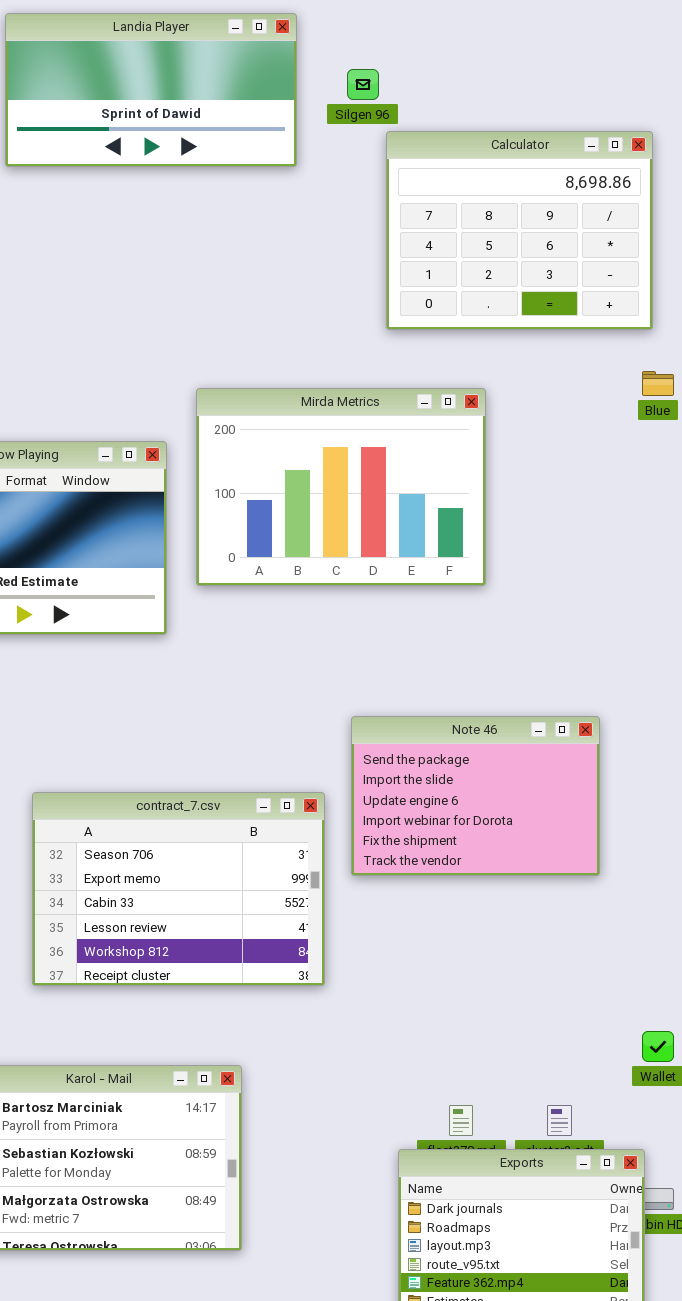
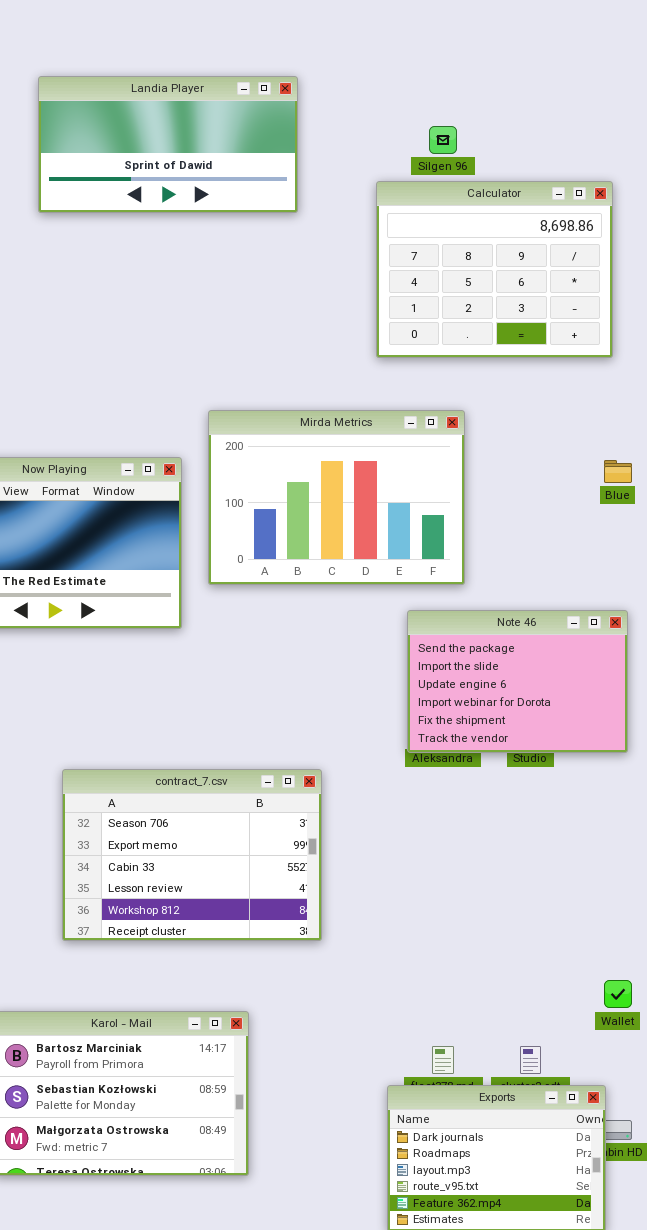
Silgen 96: [347,69,379,100] -> [429,126,457,154], moved
Blue: [642,371,674,396] -> [604,460,632,483], moved
Note 46: [351,716,600,876] -> [407,610,628,753], moved

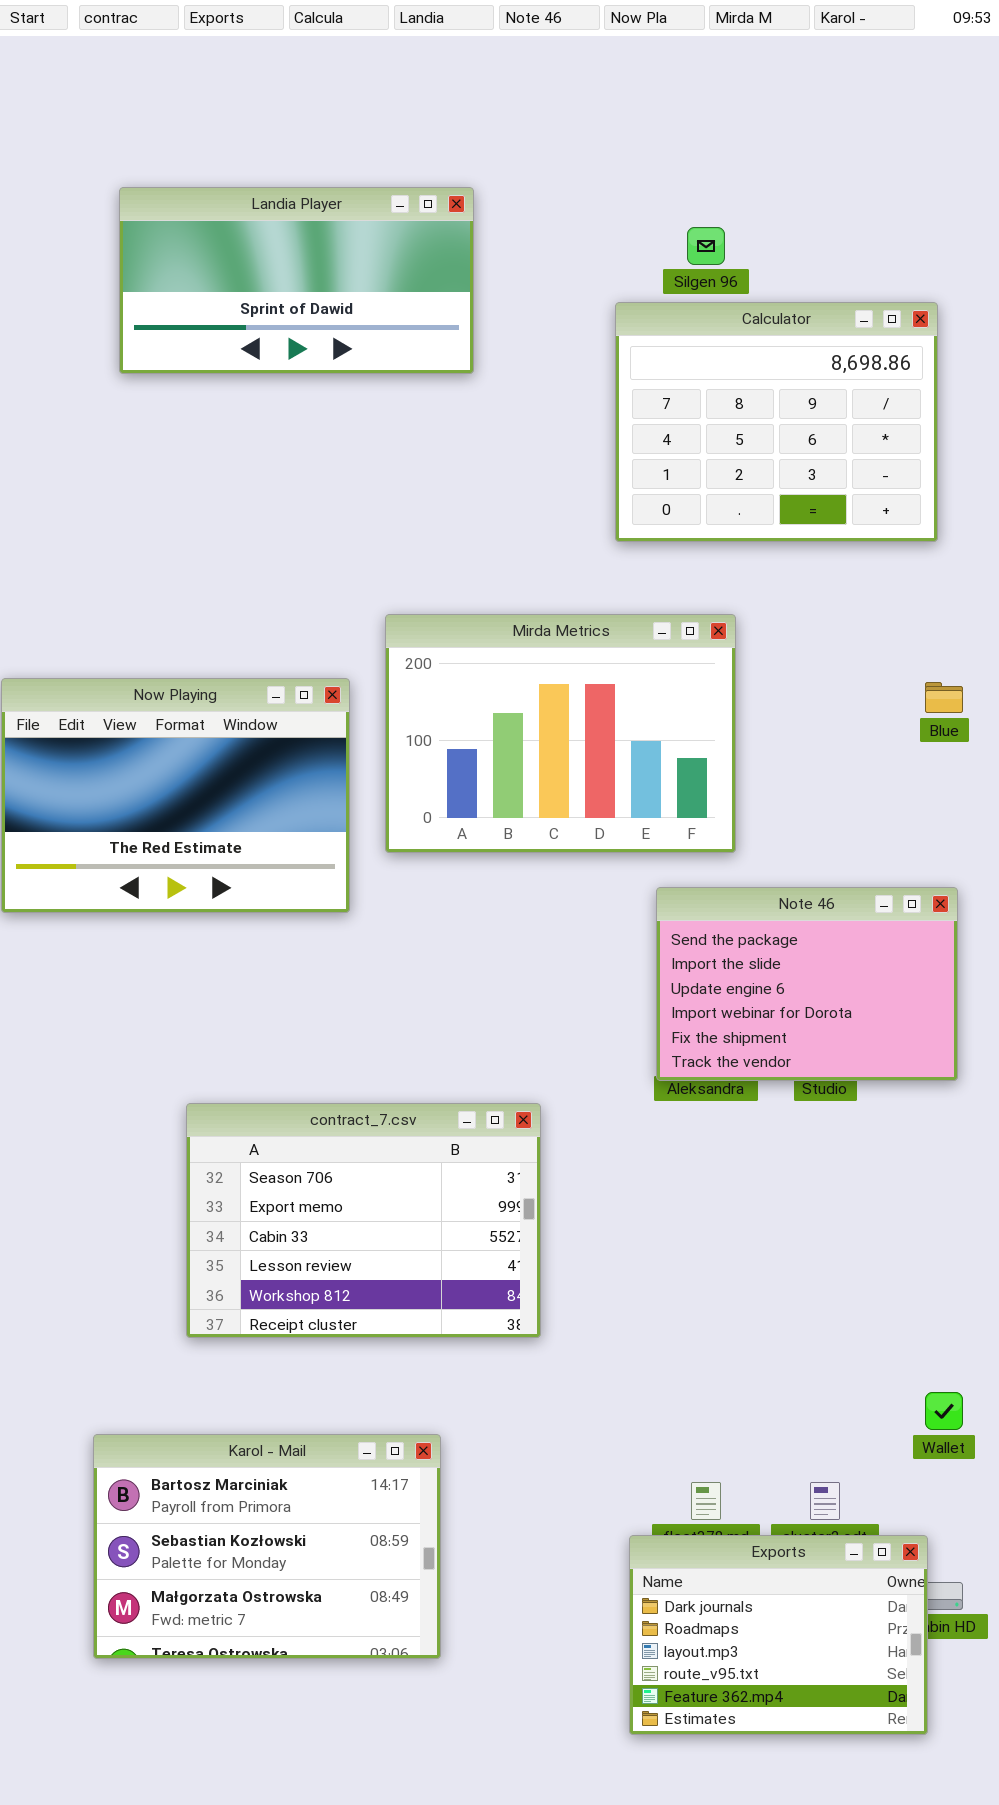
Landia Player: [38,76,298,213] -> [119,187,474,374], moved

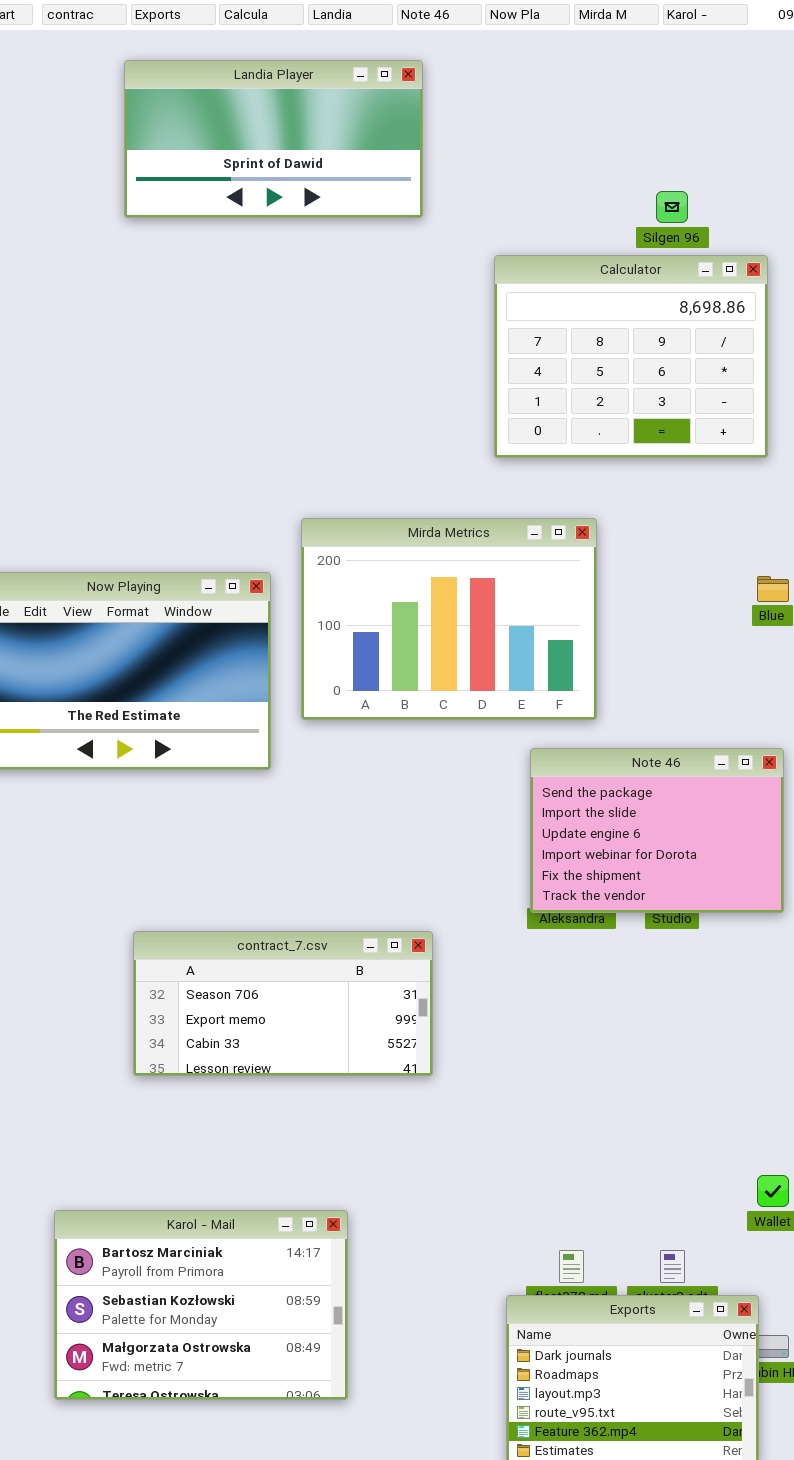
Landia Player: [119,187,474,374] -> [124,60,423,218], moved
Silgen 96: [687,227,725,265] -> [656,191,688,223], moved
contract_7.csv: [186,1103,541,1338] -> [133,931,433,1076], resized

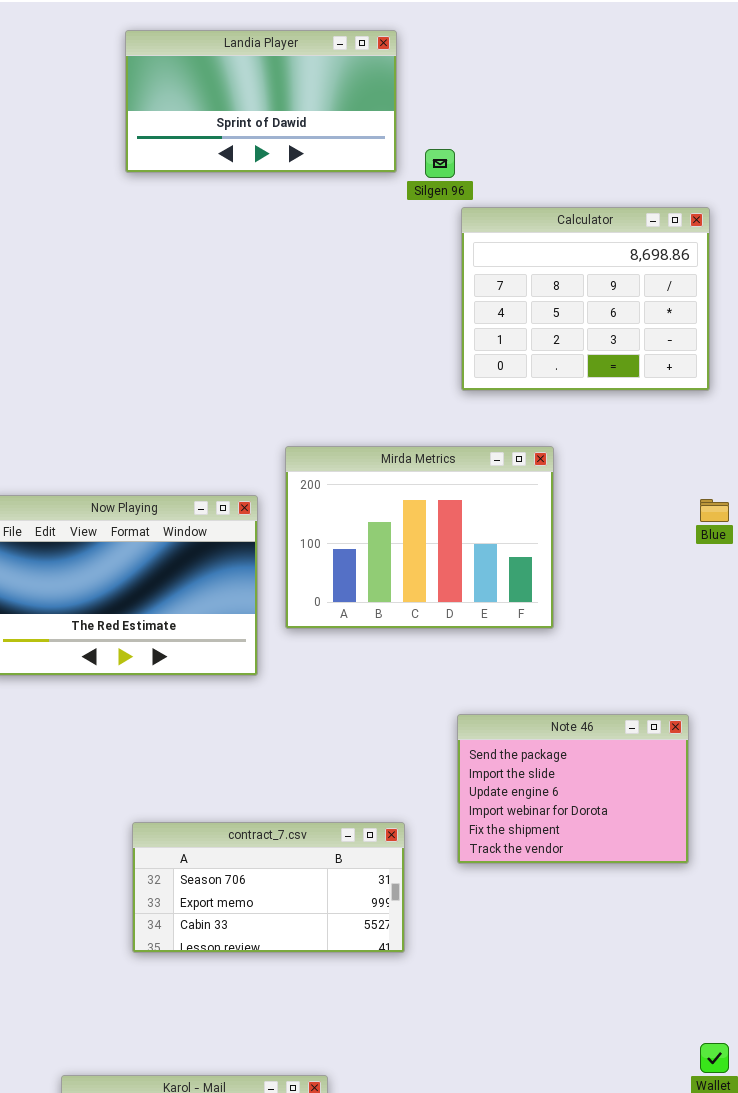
Silgen 96: [656,191,688,223] -> [425,149,455,178], moved
Note 46: [530,748,784,913] -> [457,714,689,864], moved

